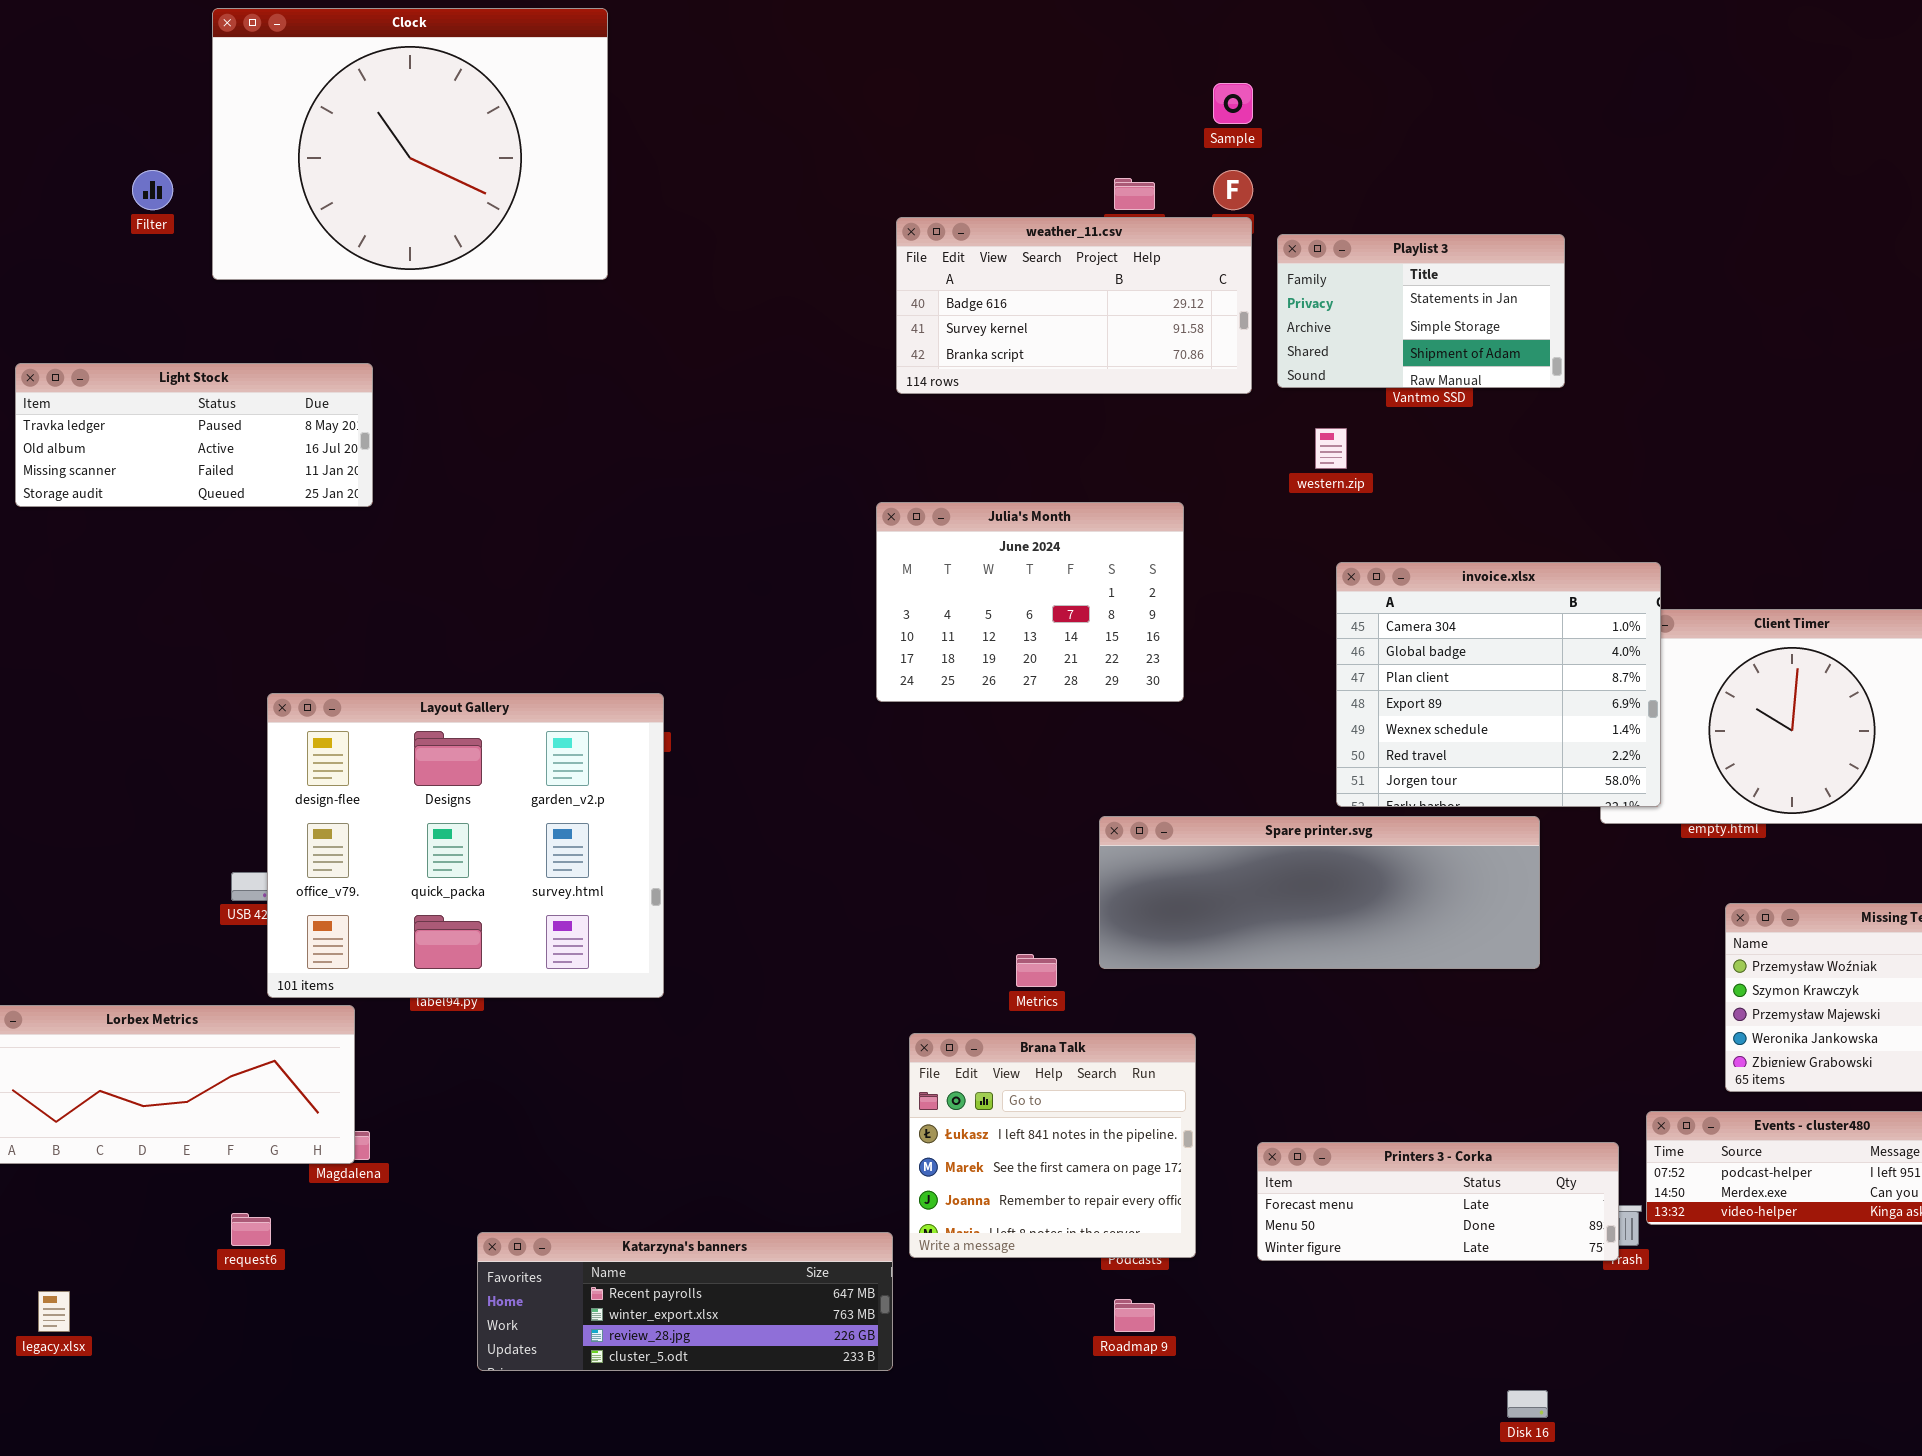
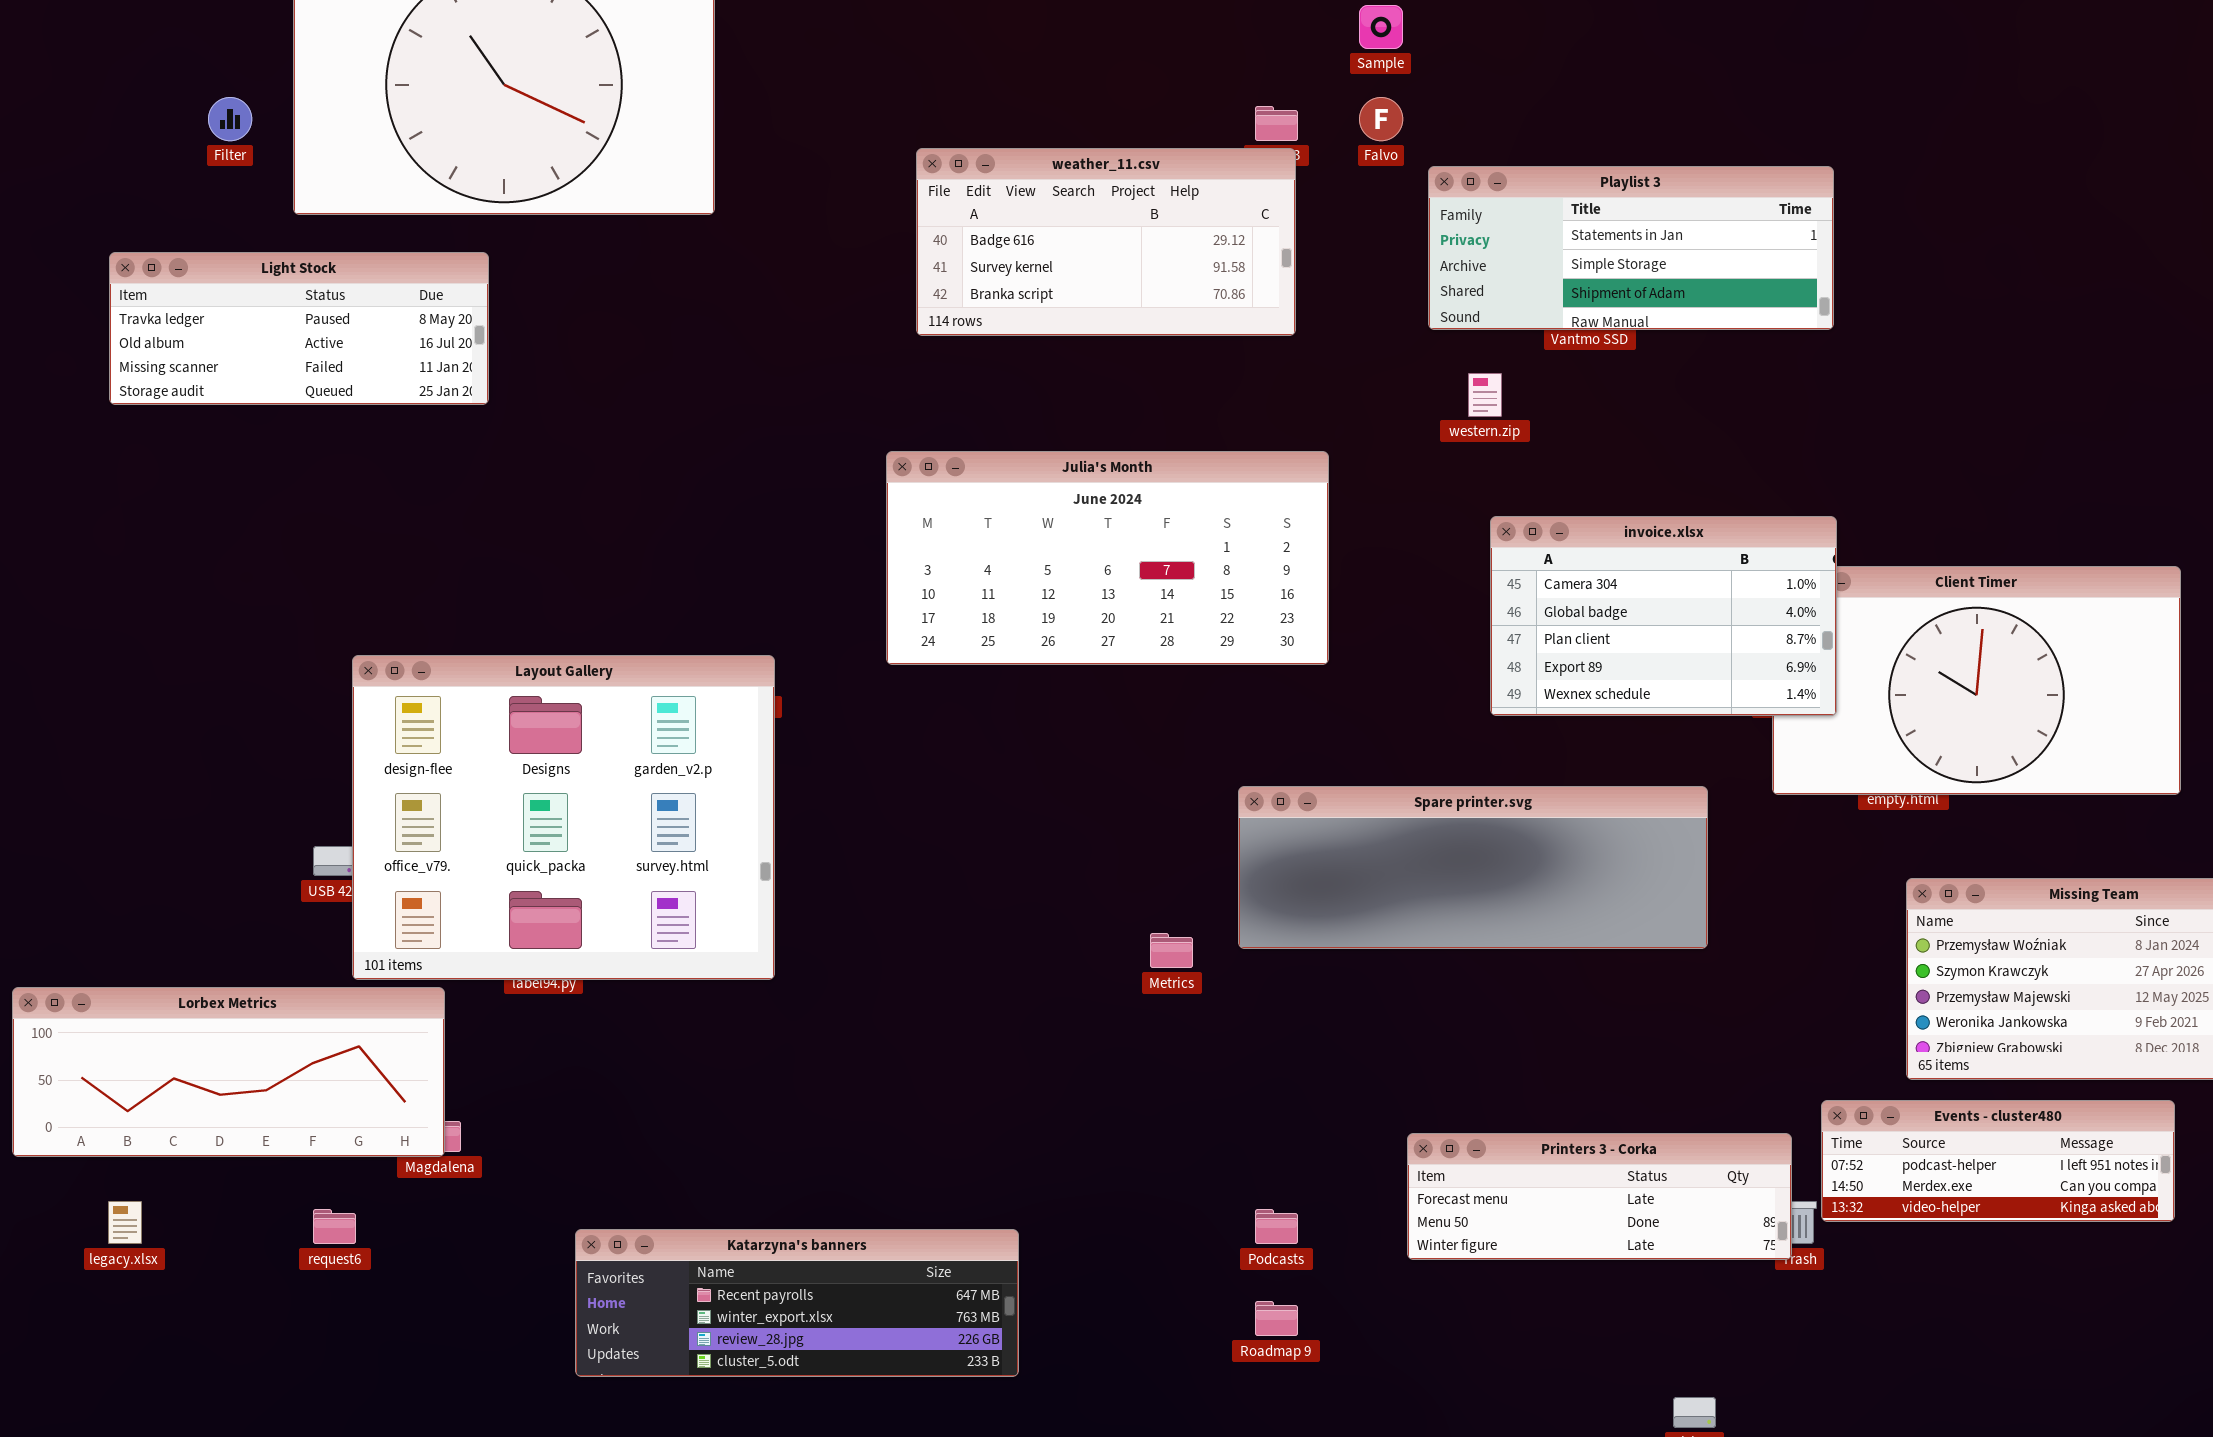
weather_11.csv: [896,217,1252,394] -> [916,148,1296,336], moved
Playlist 3: [1277,234,1565,388] -> [1428,166,1834,330], resized
Light Stock: [15,363,373,507] -> [109,252,489,405], moved
Julia's Month: [876,502,1184,702] -> [886,451,1329,665], resized
invoice.xlsx: [1336,562,1661,807] -> [1490,516,1837,716], resized
Brana Talk: [909,1033,1196,1258] -> none, closed
legacy.xlsx: [38,1291,70,1332] -> [108,1201,142,1244], moved

